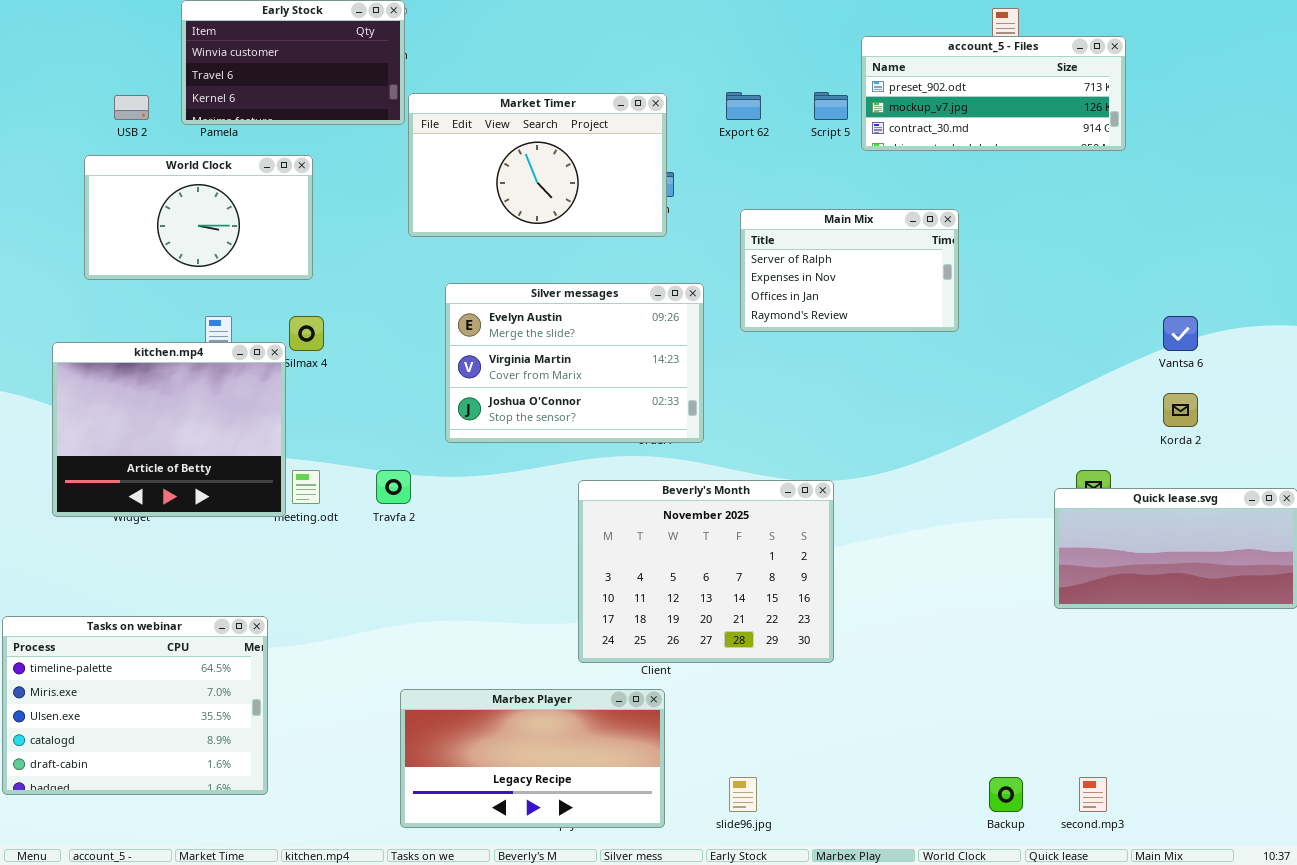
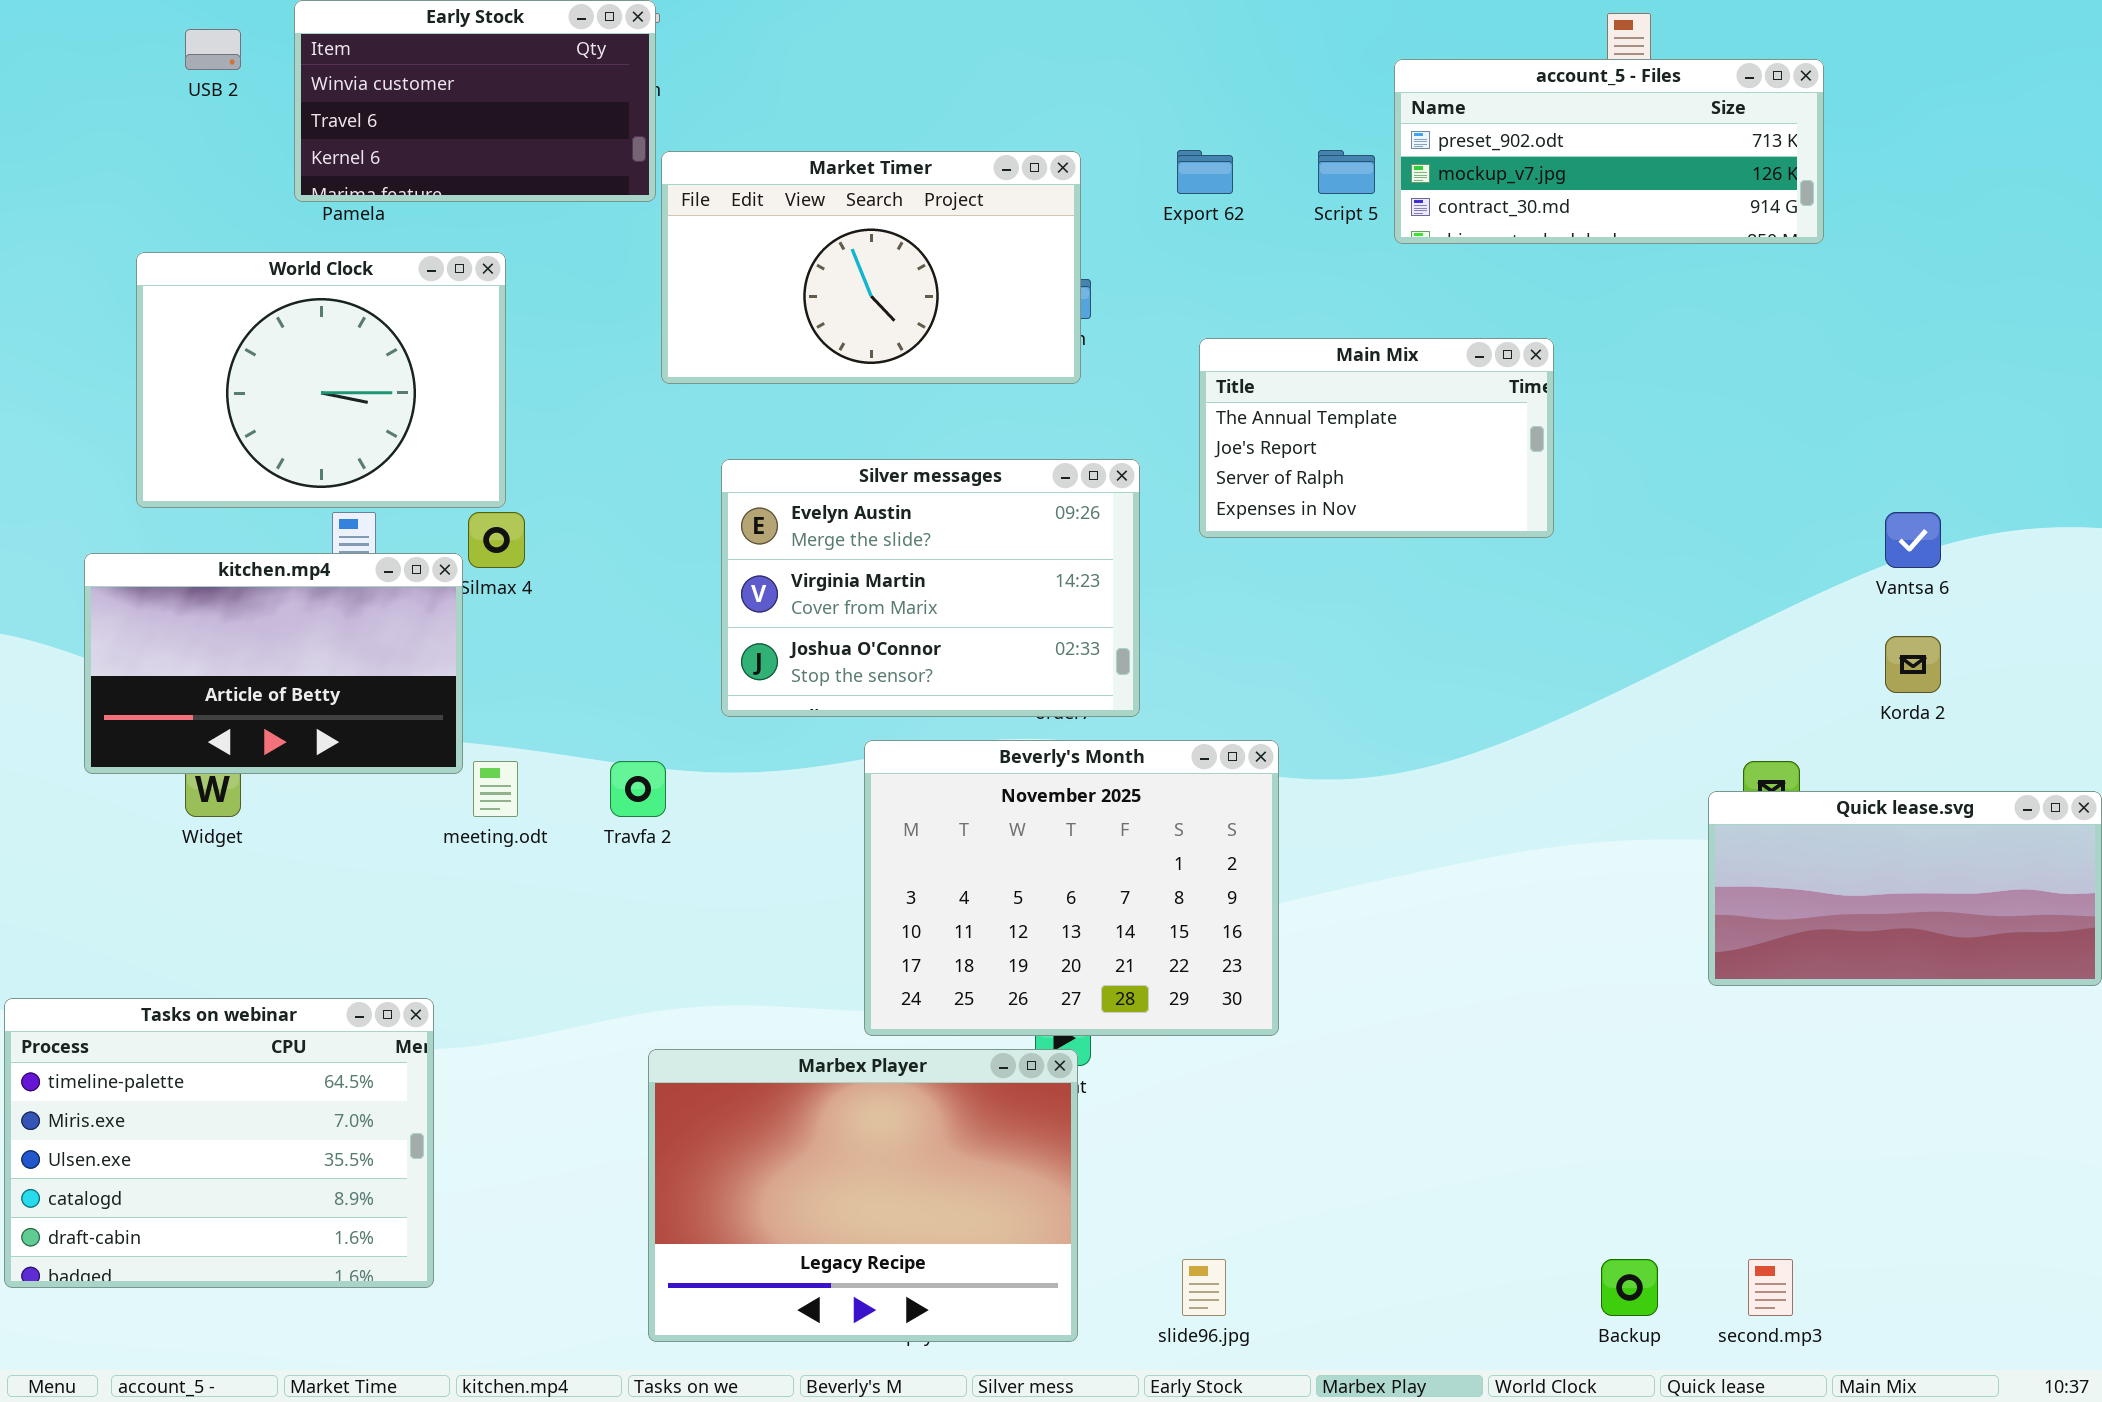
USB 2: [114,95,149,120] -> [185,29,241,70], moved
World Clock: [84,155,313,280] -> [136,252,506,508], resized
Main Mix: [740,209,959,332] -> [1199,338,1554,538], scrolled up 2 rows
kitchen.mp4: [52,342,286,517] -> [84,553,463,774], resized
Beverly's Month: [578,480,834,663] -> [864,740,1279,1036], moved
Marbex Player: [400,689,665,828] -> [648,1049,1078,1342], resized

